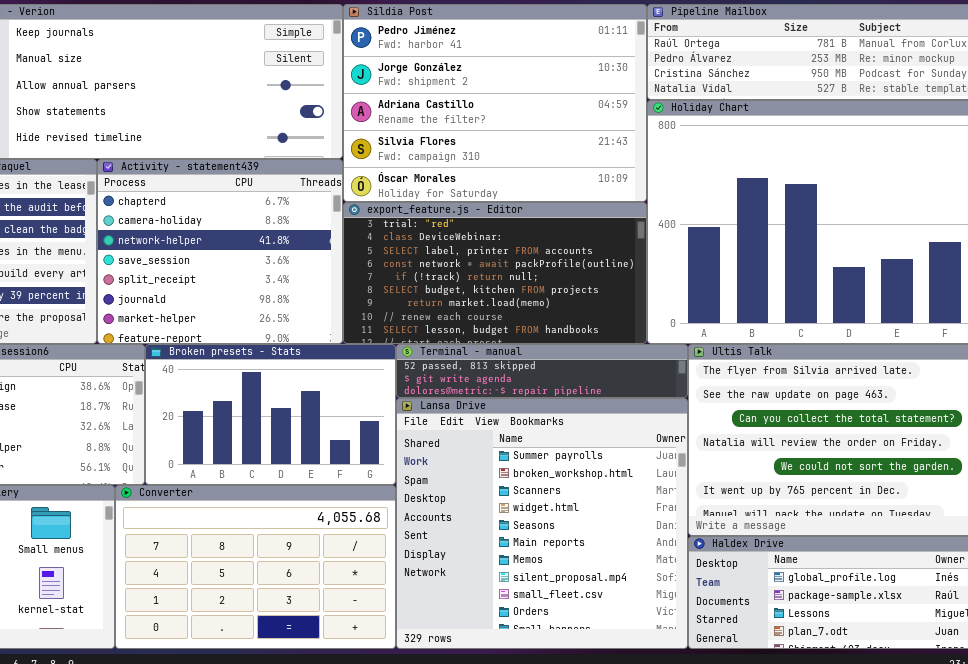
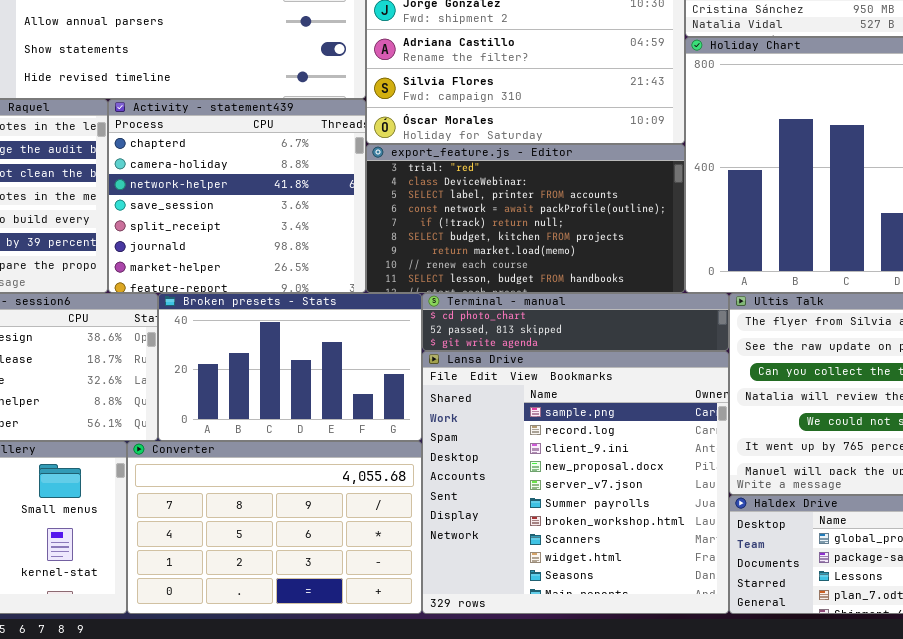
Terminal - manual: [396,344,688,398] -> [422,293,729,351], scrolled up 1 row
Lansa Drive: [396,398,688,649] -> [422,351,729,614], scrolled up 5 rows

